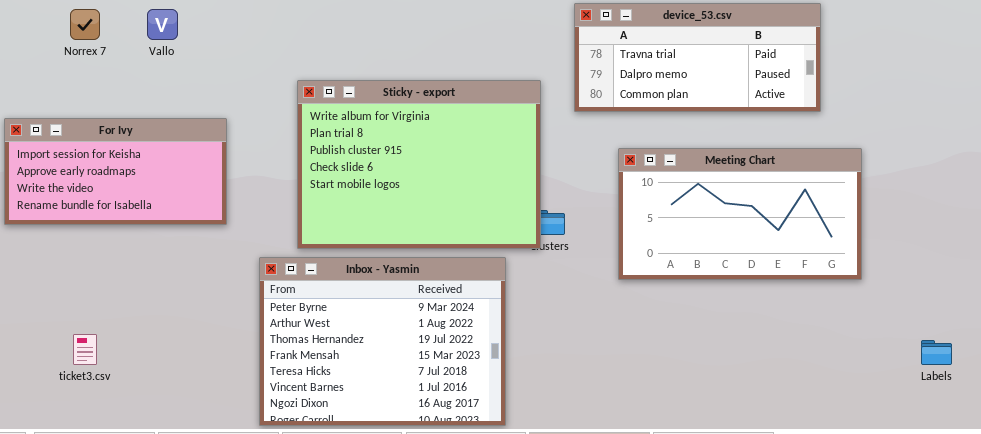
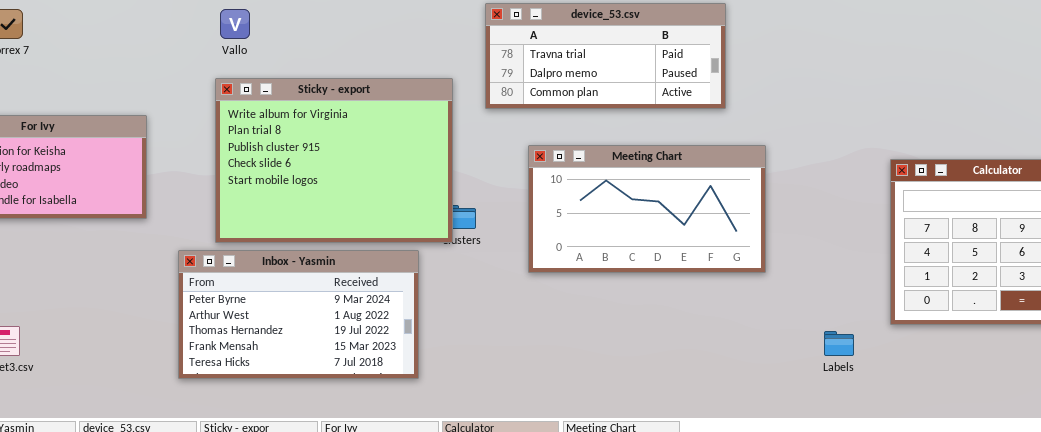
Vallo: [147,9,178,40] -> [220,9,250,39], moved
Inbox - Yasmin: [259,257,506,426] -> [178,250,419,379], resized

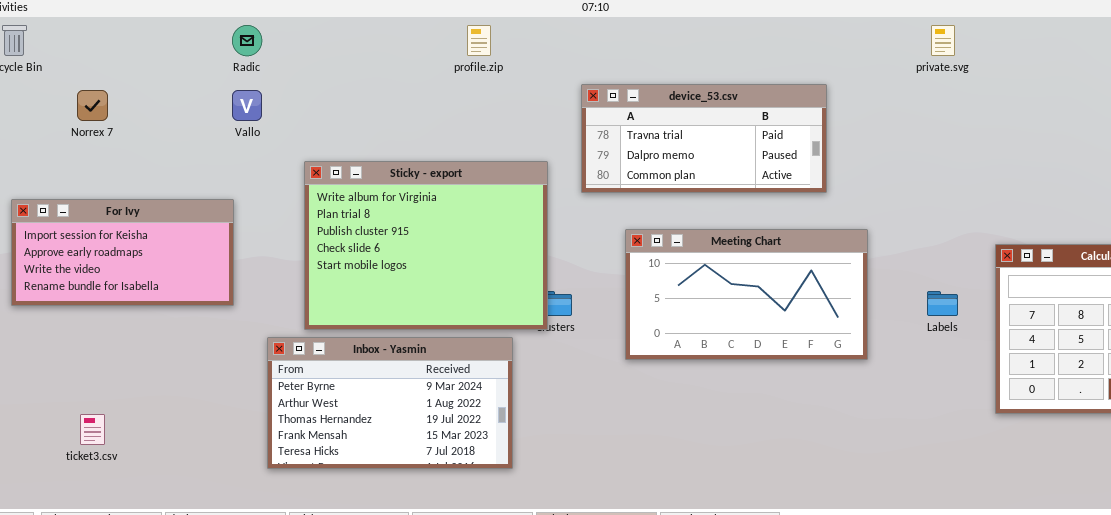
Vallo: [220,9,250,39] -> [232,90,262,121], moved
Labels: [824,331,854,356] -> [927,291,958,316], moved

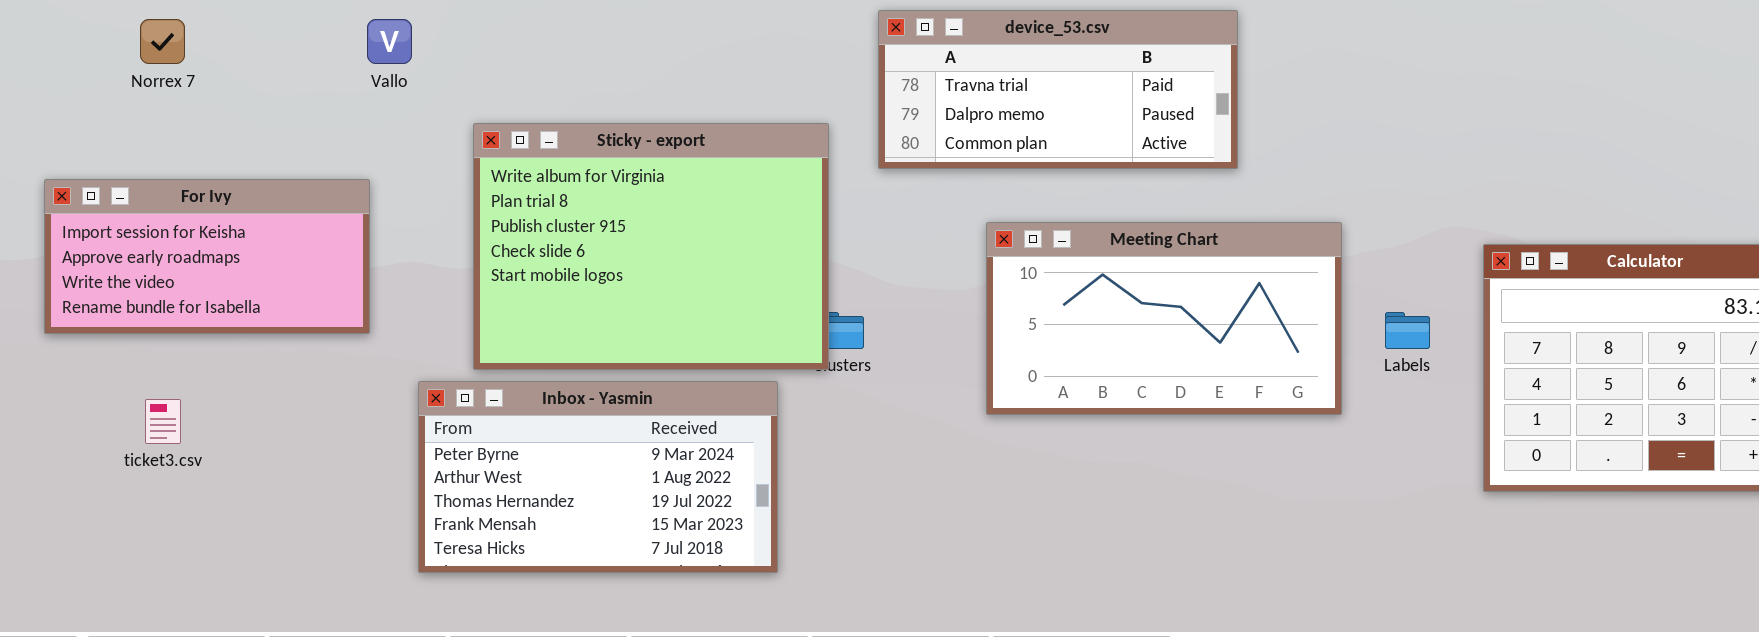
Meeting Chart: [625,229,868,360] -> [986,222,1342,415], moved
ticket3.csv: [80,414,105,445] -> [145,399,181,444], moved

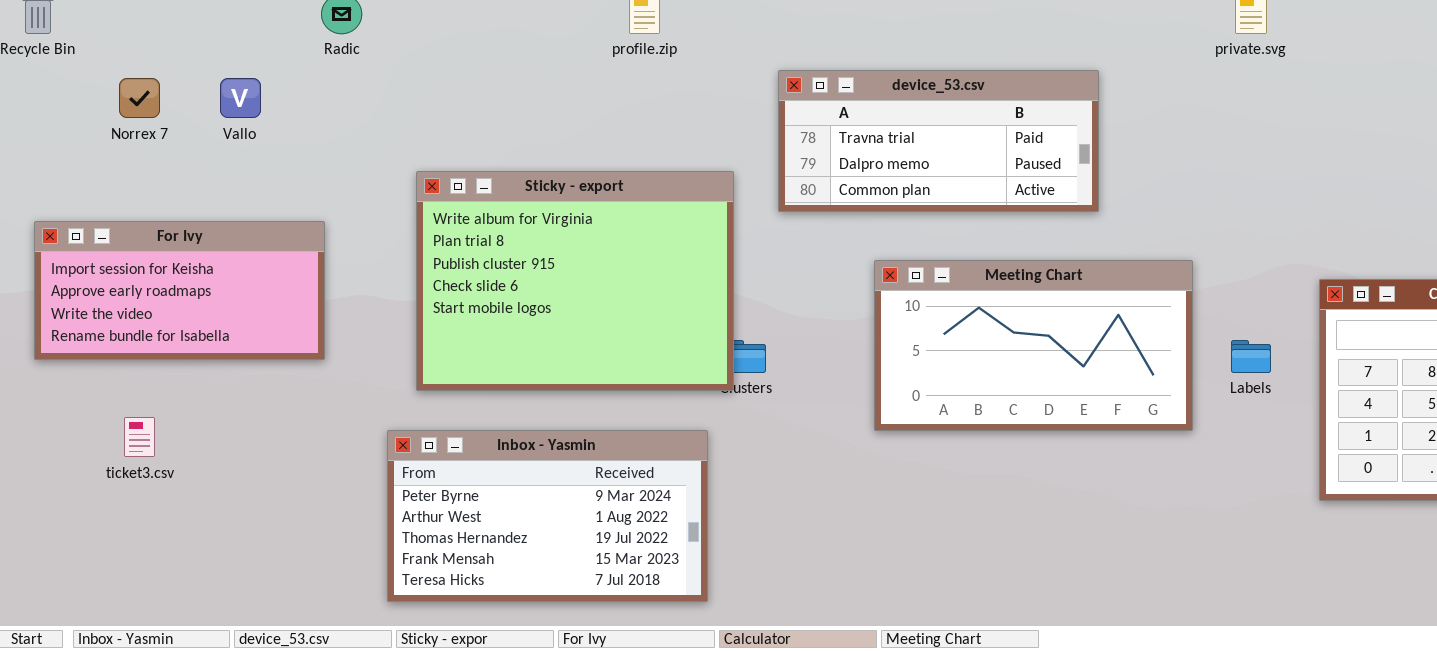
Vallo: [367,19,412,64] -> [220,78,261,118], moved
Inbox - Yasmin: [418,381,778,573] -> [387,430,708,602], moved

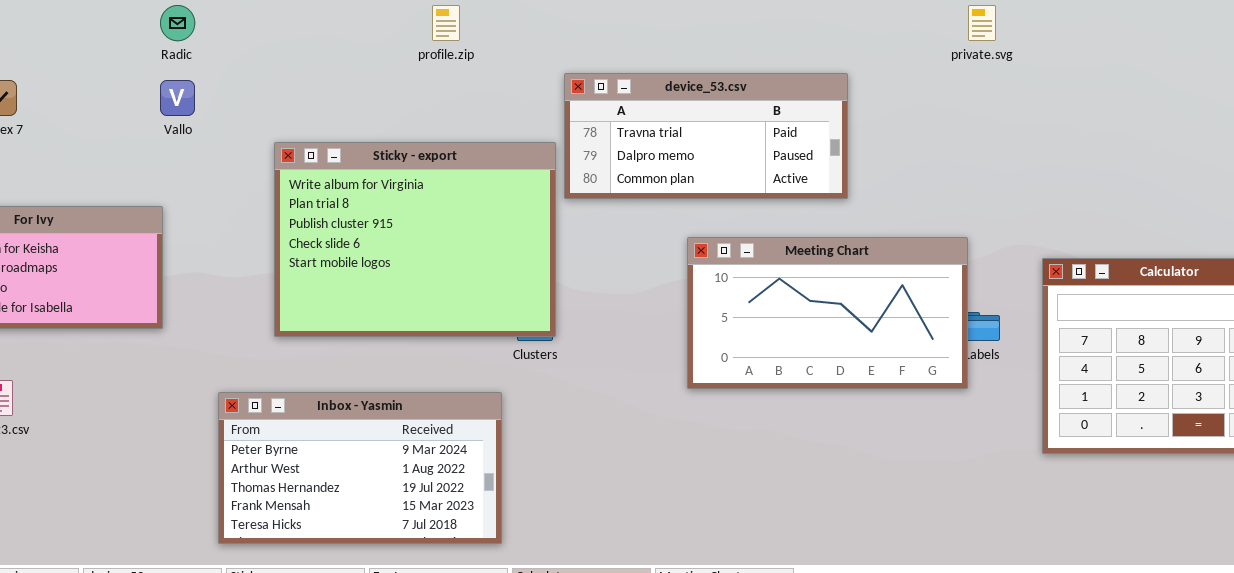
Vallo: [220,78,261,118] -> [160,80,195,116], moved
Sticky - export: [416,171,734,391] -> [274,142,556,337], moved
Meeting Chart: [874,260,1193,431] -> [687,237,968,389], moved

